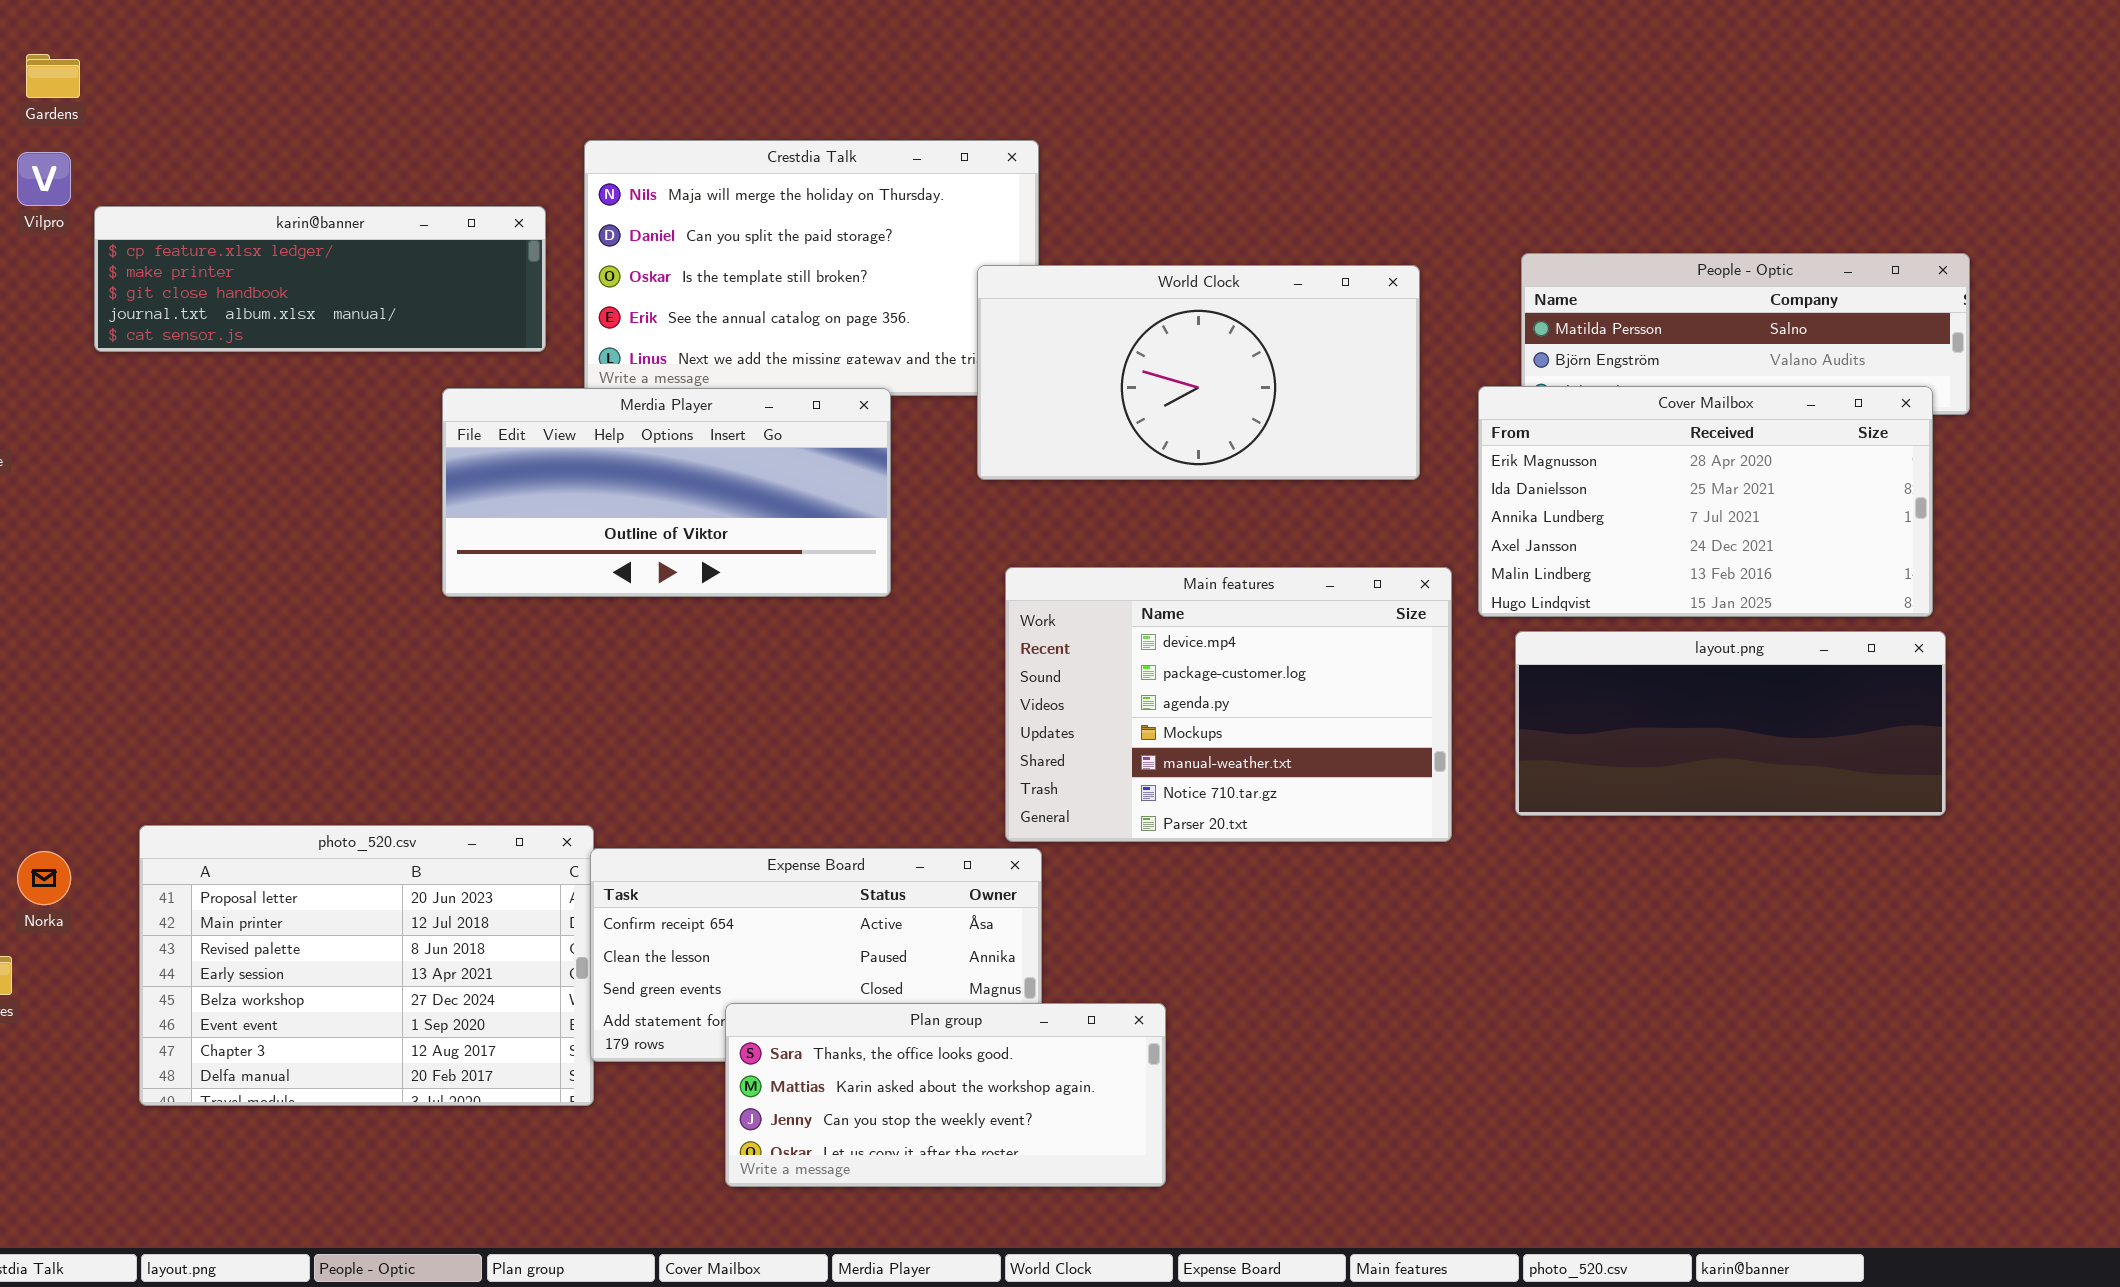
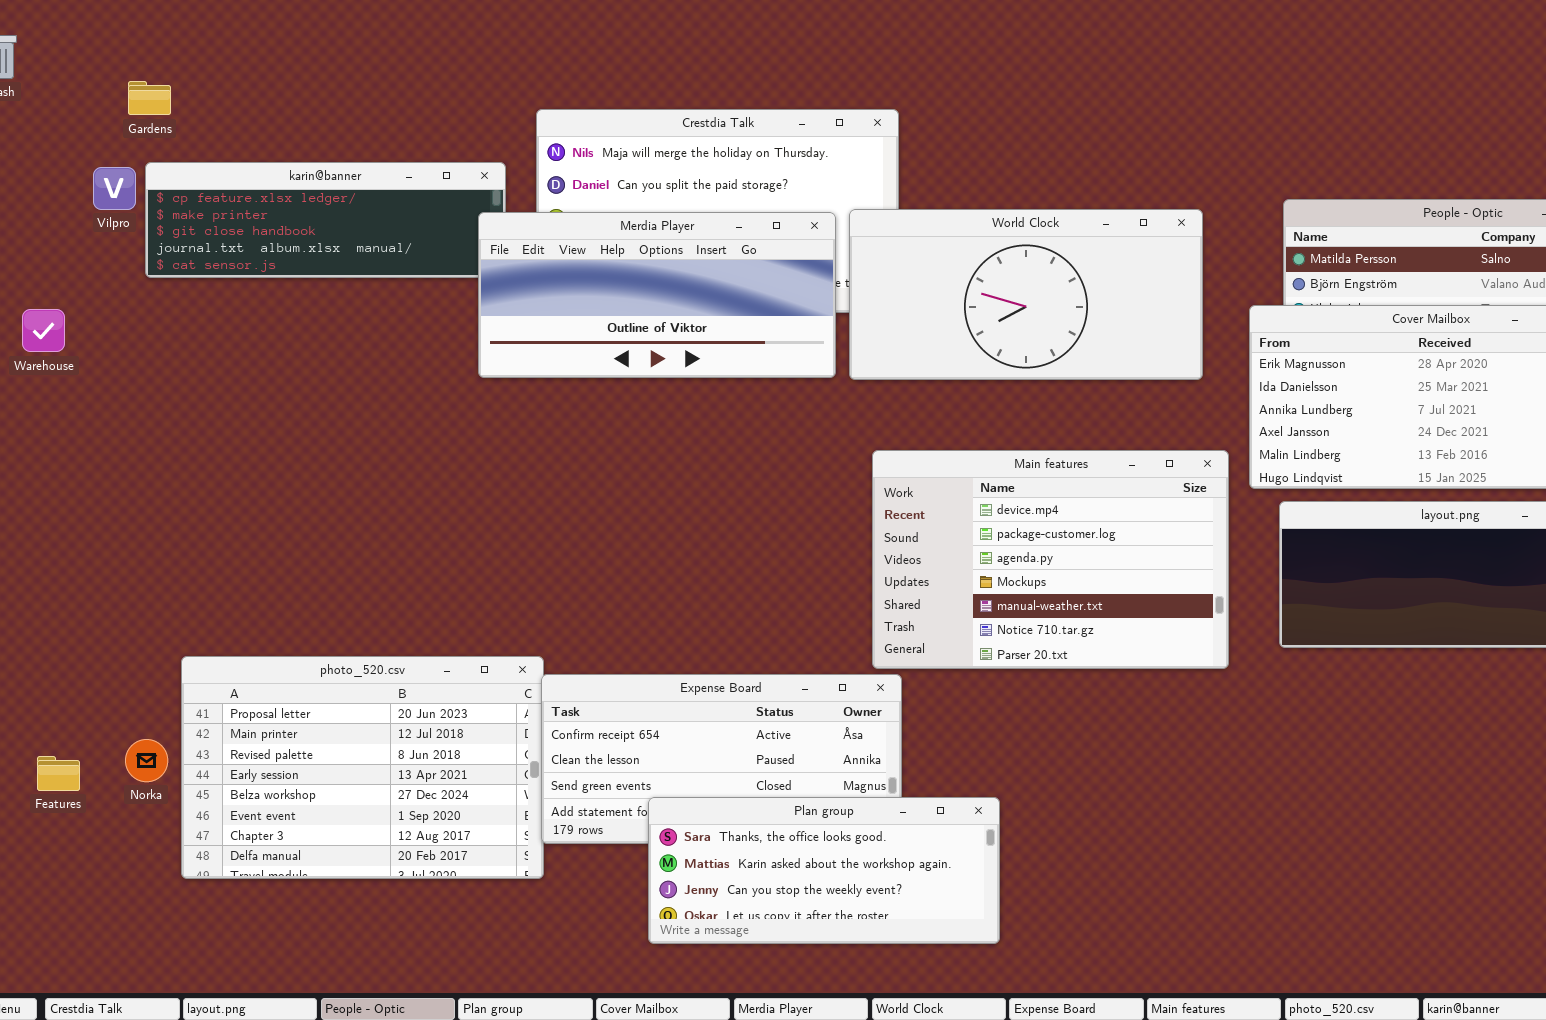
Gardens: [26,54,80,98] -> [128,81,171,115], moved
Vilpro: [17,152,71,206] -> [93,167,136,210], moved
Merdia Player: [442,388,891,597] -> [478,212,836,378], moved
Norka: [17,851,71,905] -> [125,739,168,782], moved

